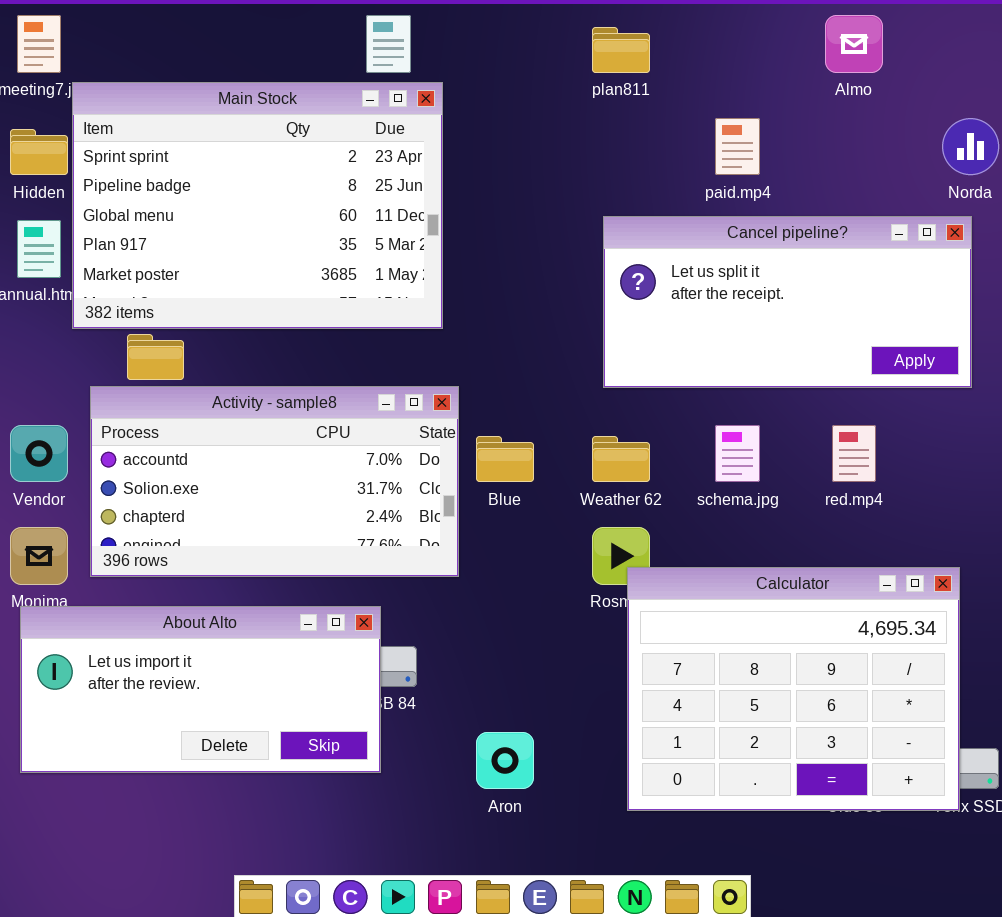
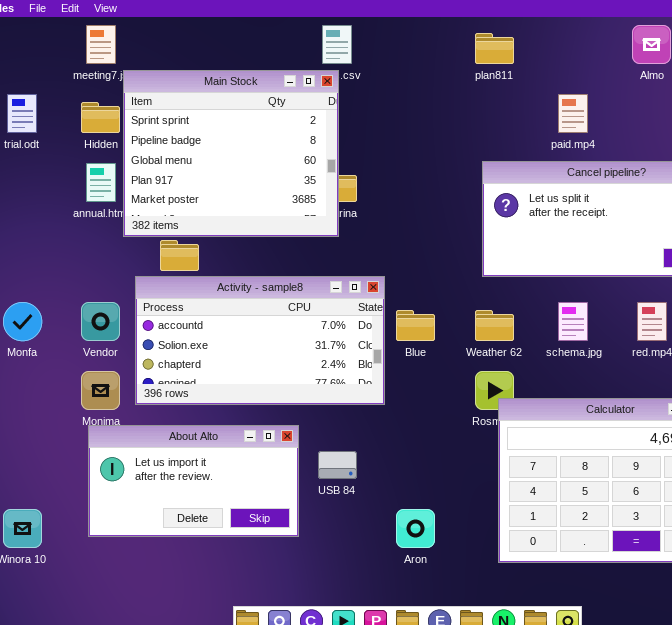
Main Stock: [72,82,443,329] -> [123,70,339,237], resized
About Alto: [20,606,381,773] -> [88,425,299,537], resized

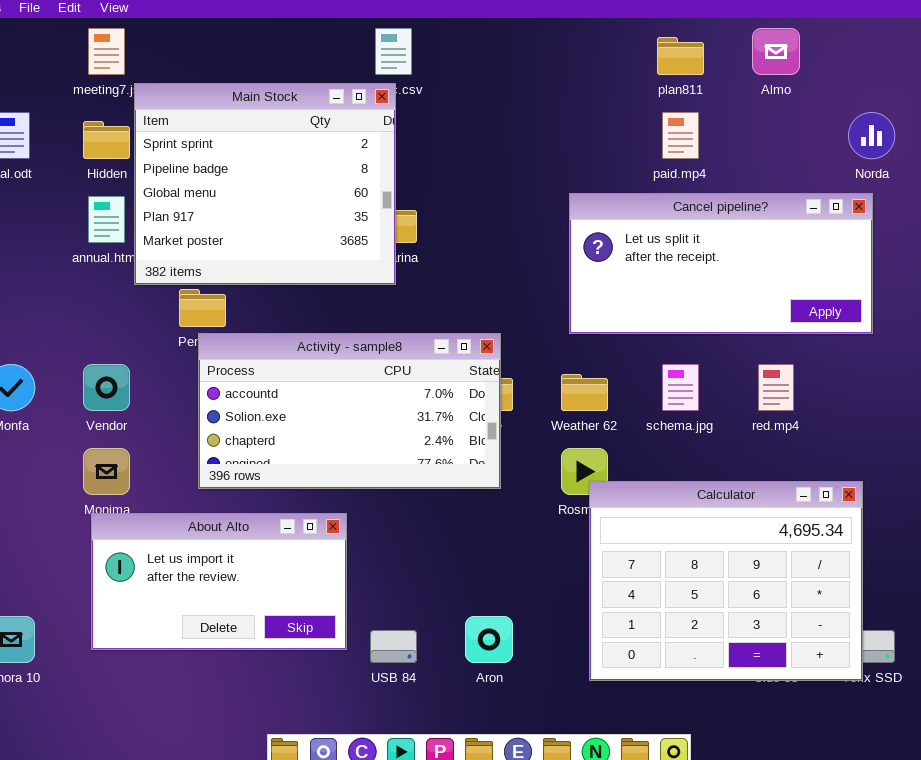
plan811: [475,33,514,64] -> [657,37,704,75], moved
Activity - sample8: [135,276,385,405] -> [198,333,501,489], moved
USB 84: [318,451,357,479] -> [370,630,417,663], moved

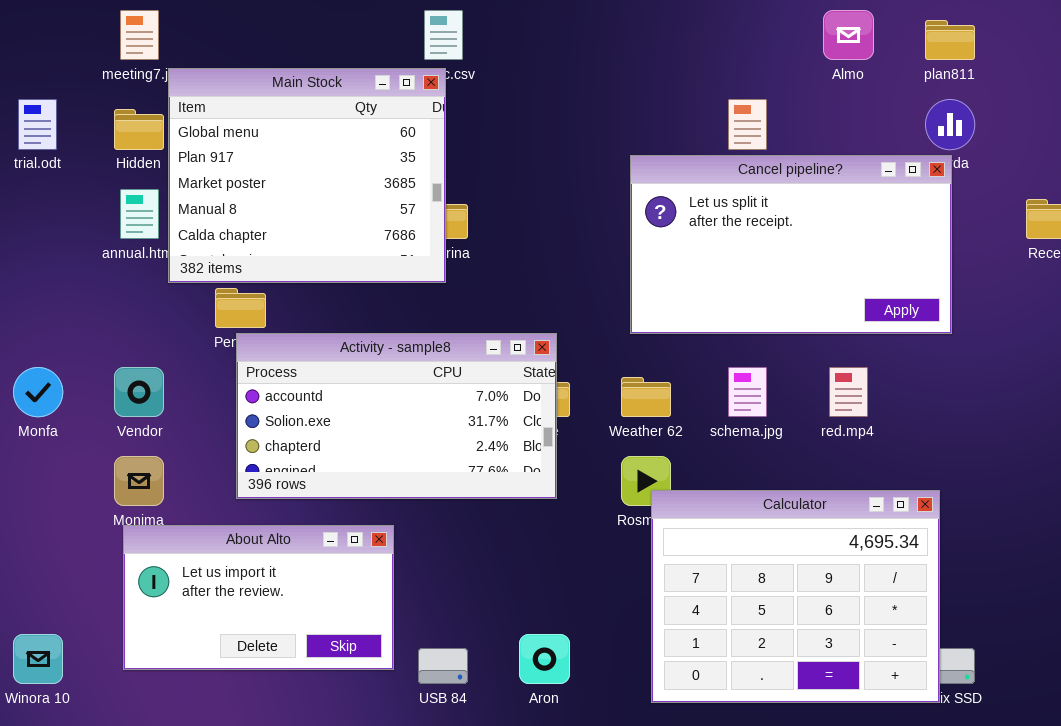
plan811: [657,37,704,75] -> [925,20,975,60], moved
Main Stock: [134,83,396,285] -> [168,68,446,283], scrolled down 2 rows
Cancel pipeline?: [569,193,873,334] -> [630,155,952,334], resized

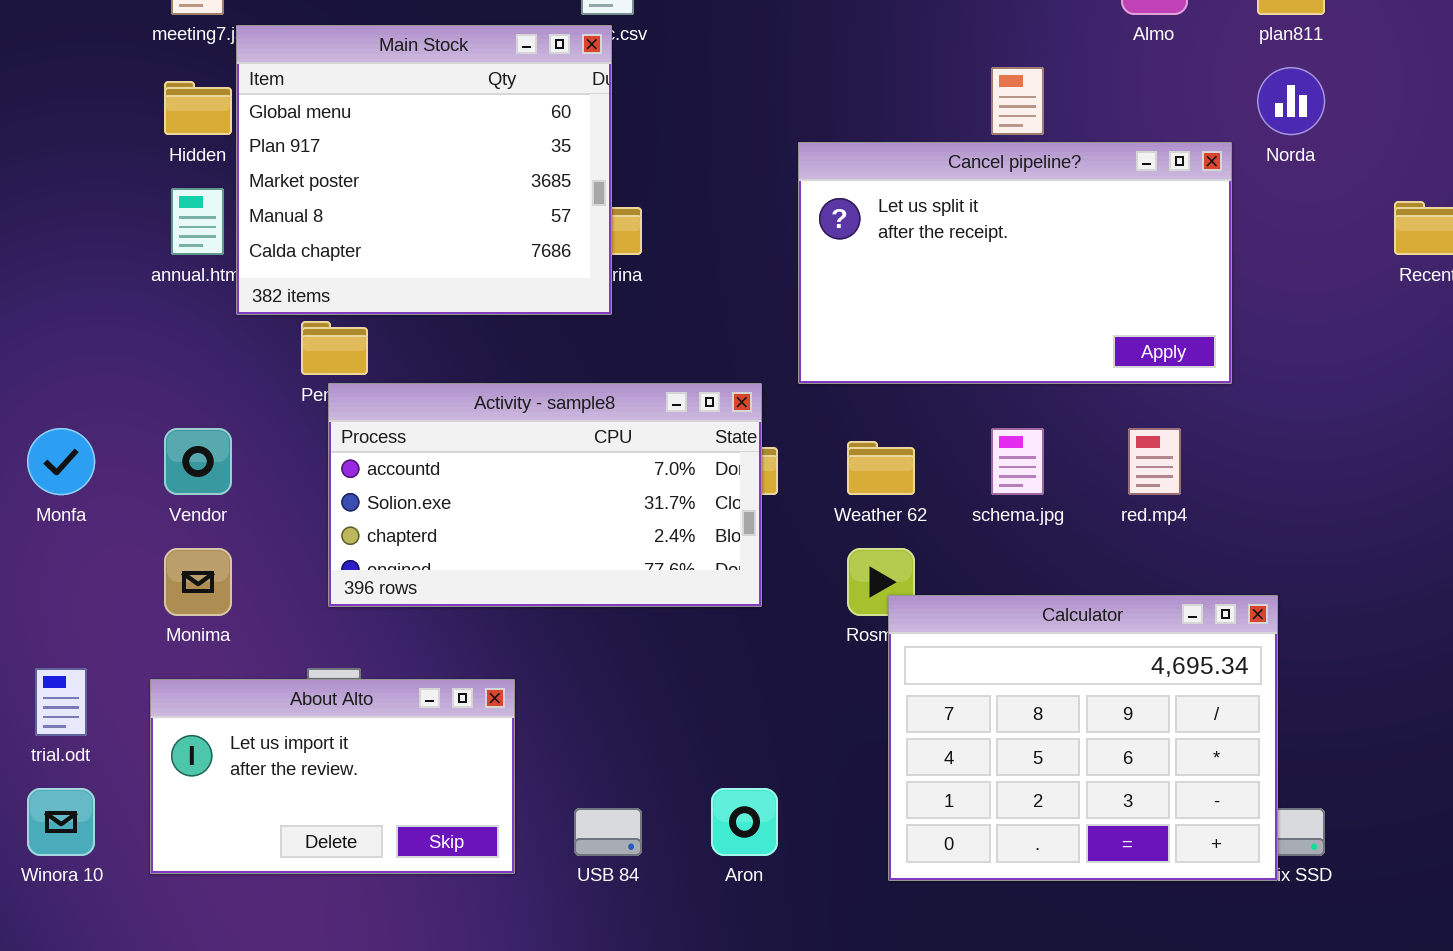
trial.odt: [18,99,57,150] -> [35,668,87,736], moved
Cancel pipeline?: [630,155,952,334] -> [798,142,1232,384], moved
About Alto: [123,525,394,670] -> [150,679,515,874], moved

